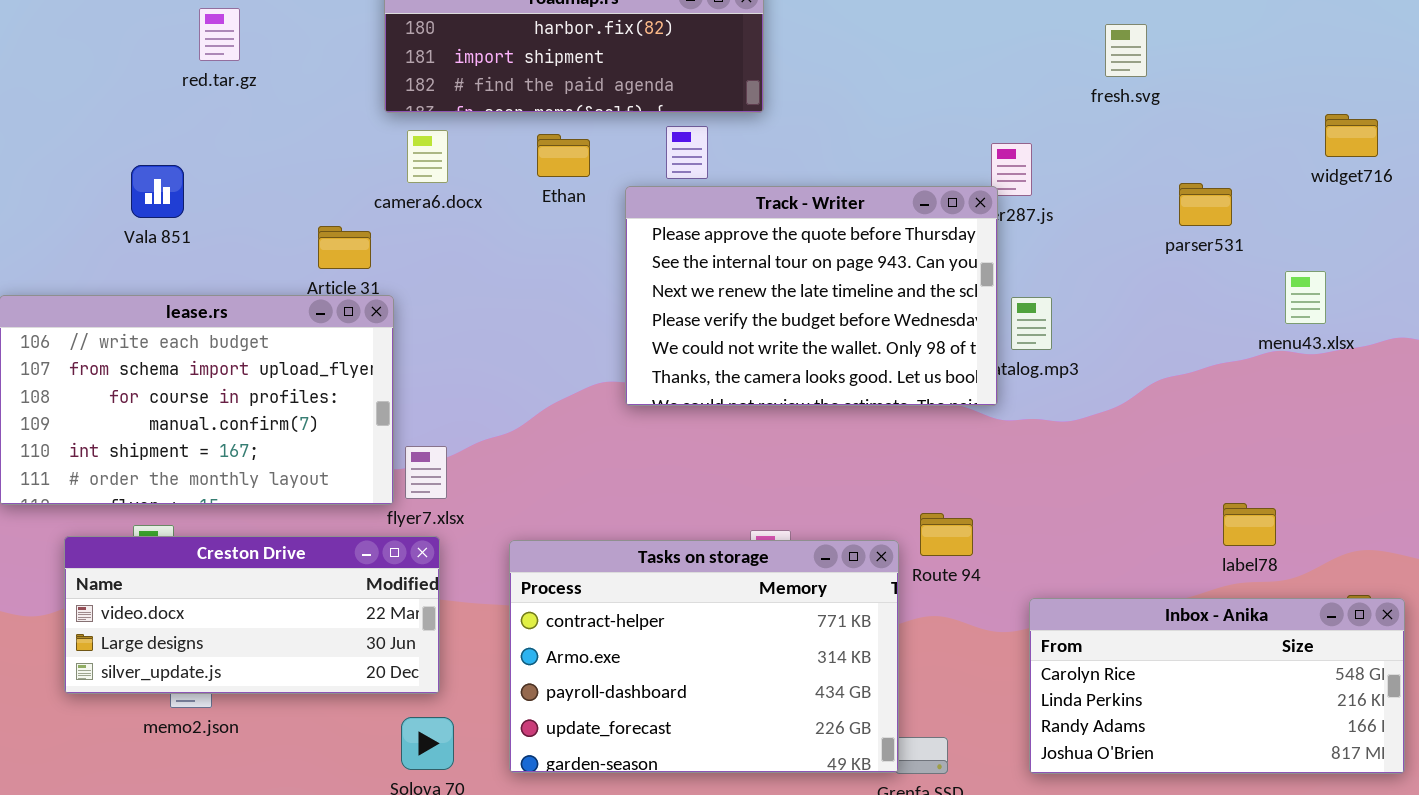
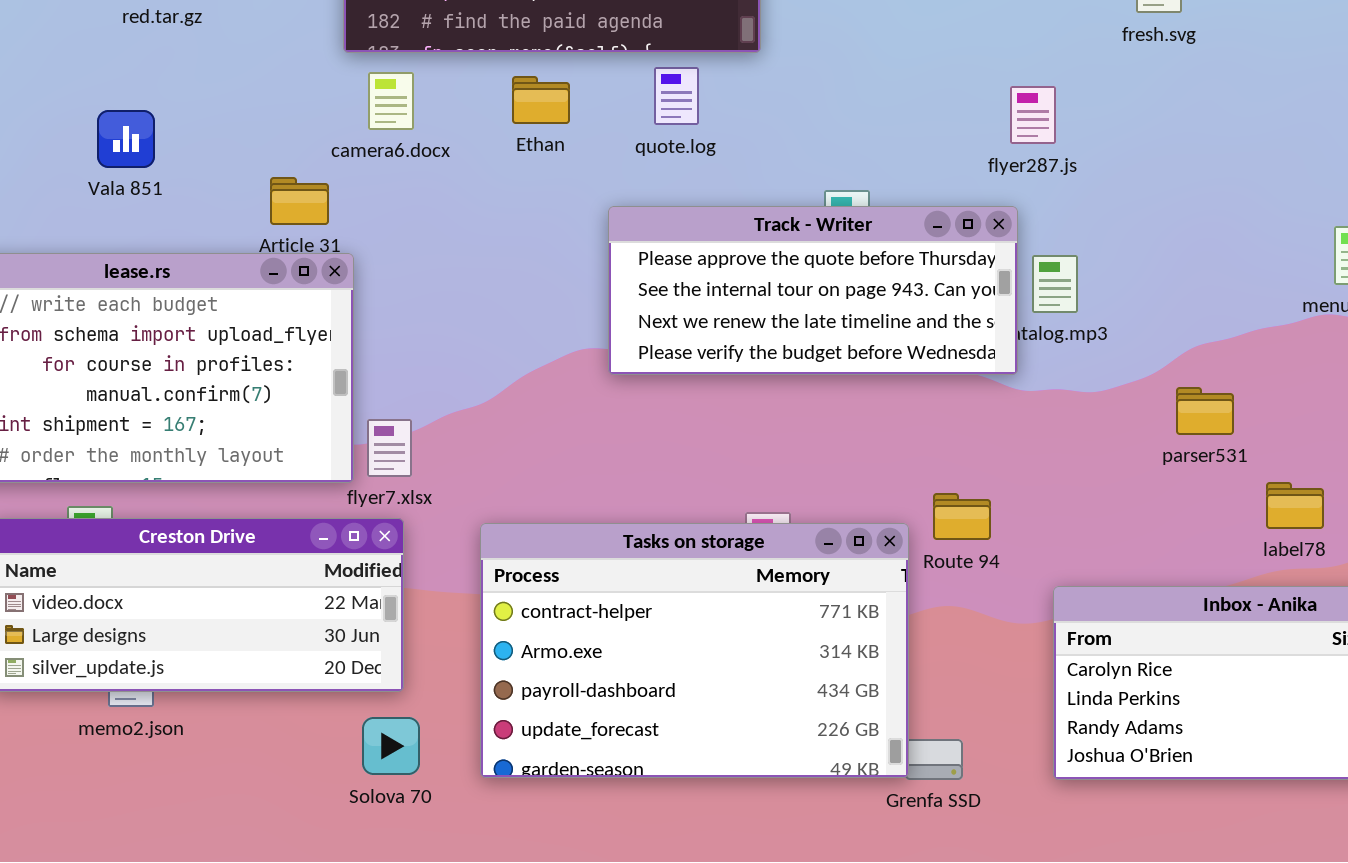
Vala 851: [131,165,184,218] -> [97,110,155,168], moved
parser531: [1179,183,1232,226] -> [1176,387,1234,435], moved
Track - Writer: [625,186,998,406] -> [608,206,1018,375], resized

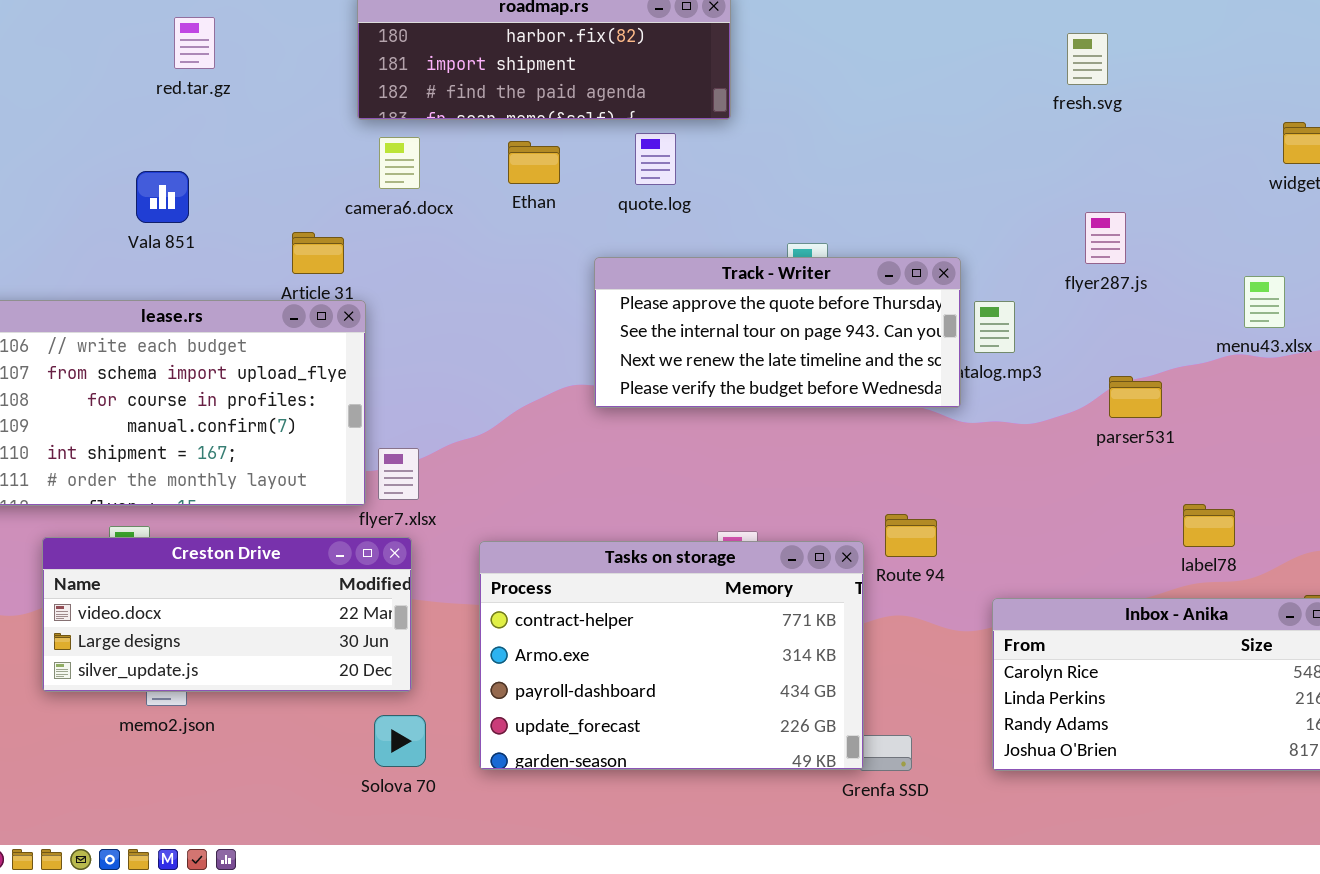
flyer287.js: [1010,86,1056,144] -> [1085,212,1126,264], moved
parser531: [1176,387,1234,435] -> [1109,376,1162,418], moved

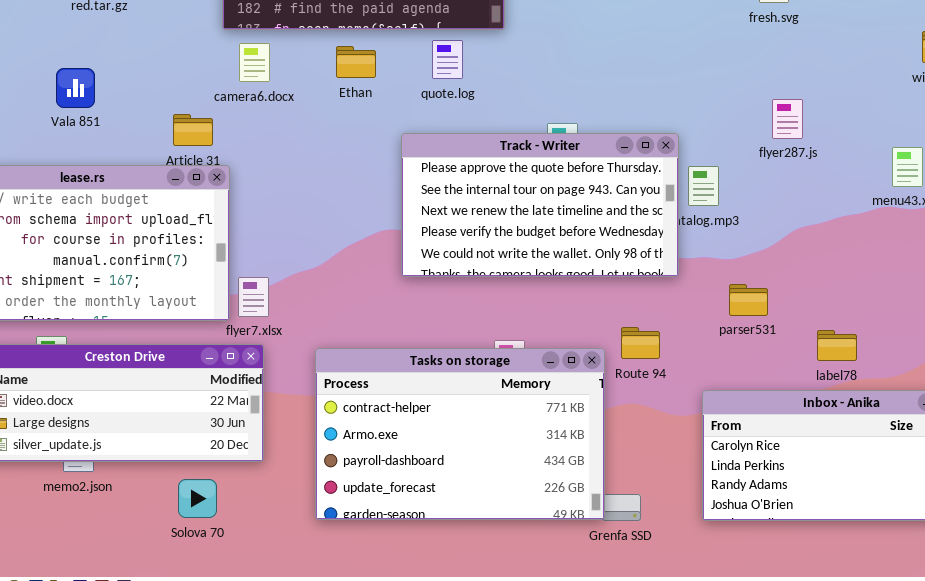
Track - Writer: [594,257,961,408] -> [401,133,679,277], resized
parser531: [1109,376,1162,418] -> [729,284,768,316], moved
label78: [1183,504,1235,547] -> [817,330,857,361], moved
Solova 70: [374,715,426,767] -> [178,479,217,518], moved

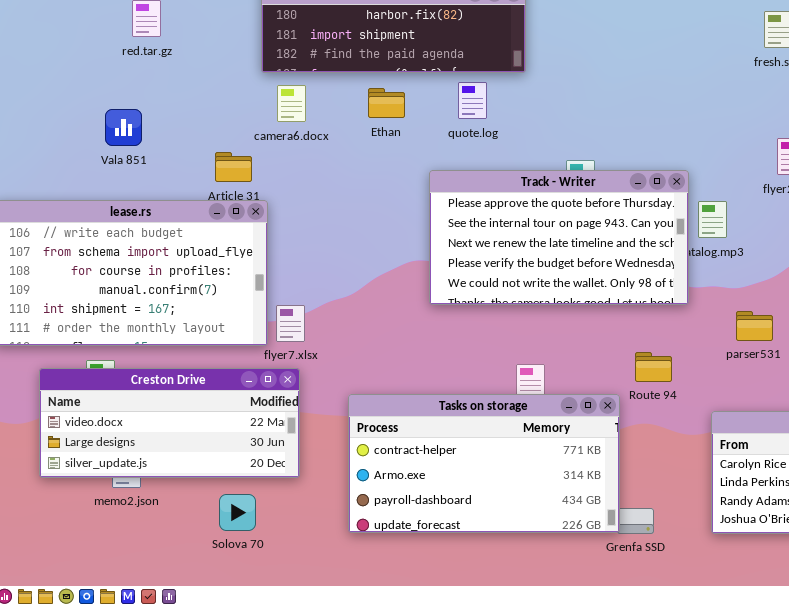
Tasks on storage: [315,348,605,520] -> [348,394,620,533], resized

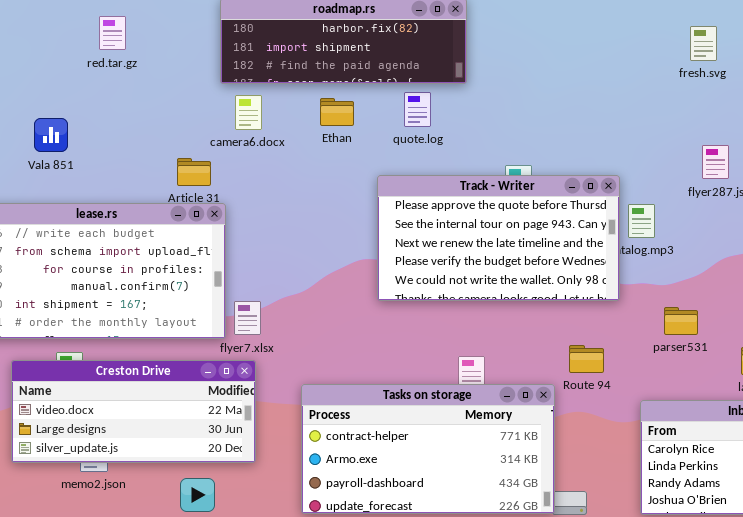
Vala 851: [105,109,142,146] -> [34,118,68,152], moved

